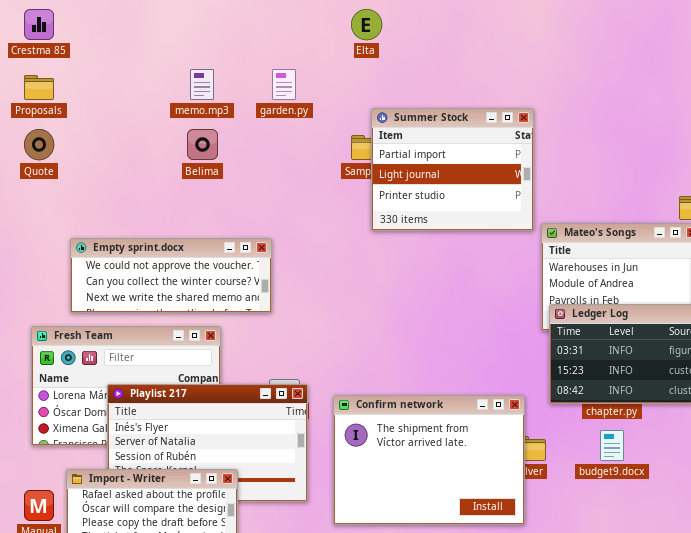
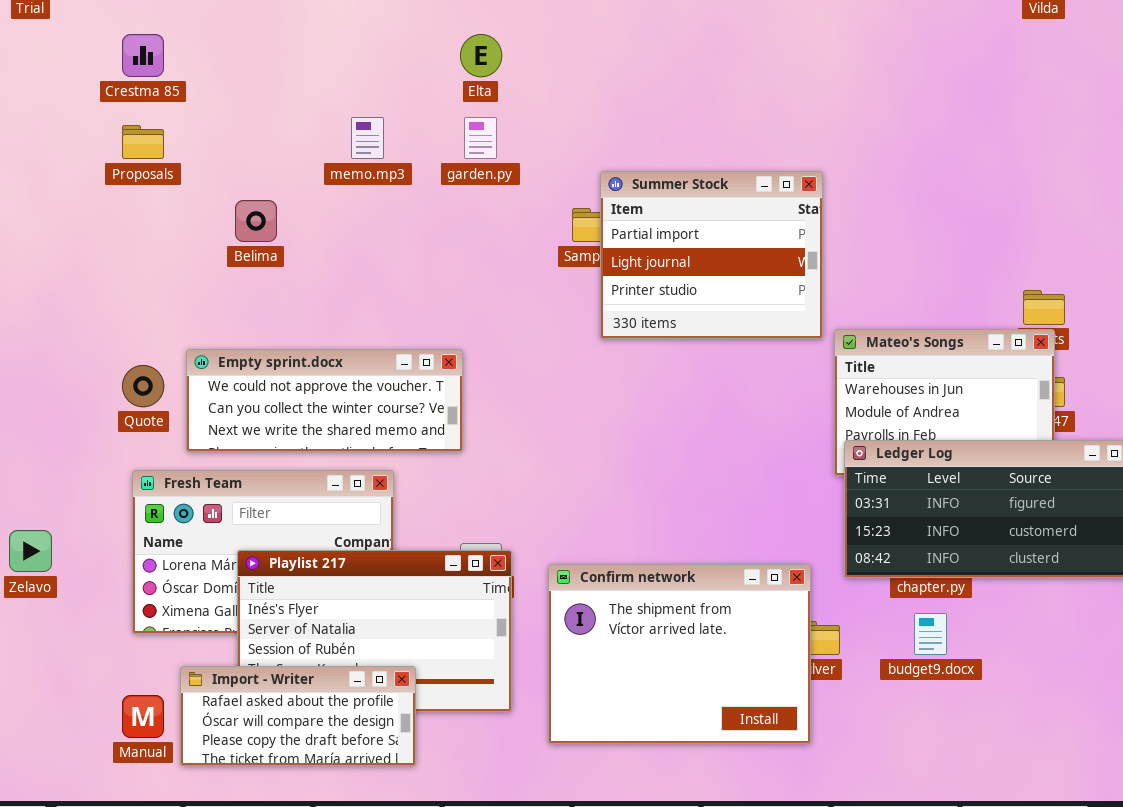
Elta: [351,9,382,40] -> [460,34,502,77], moved
Quote: [24,129,54,160] -> [122,365,164,407], moved
Belima: [187,129,218,160] -> [235,200,277,242], moved

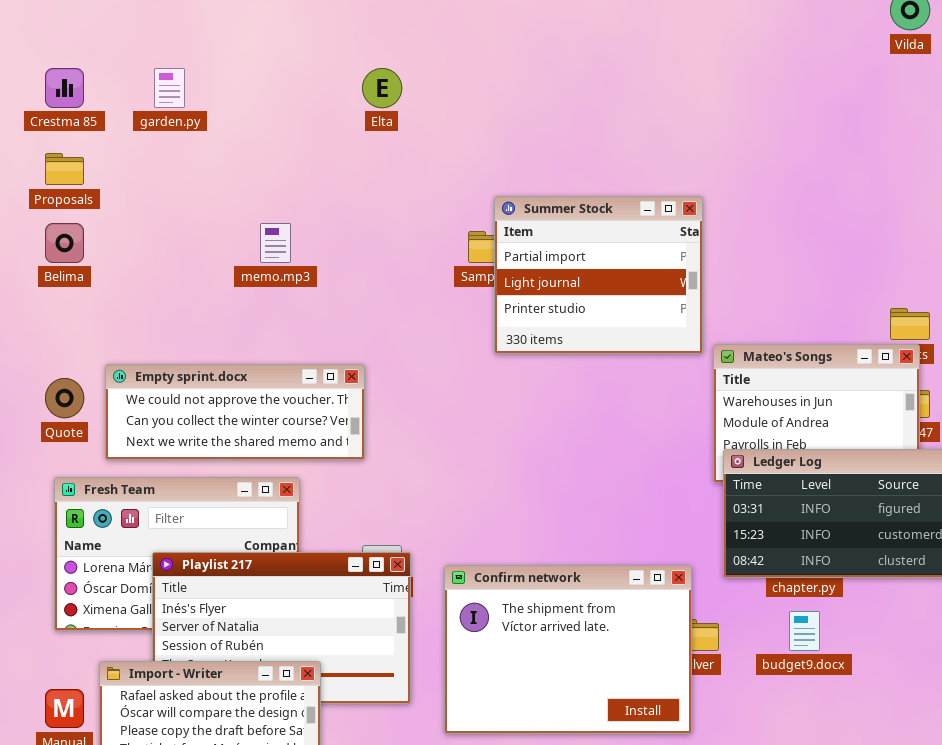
memo.mp3: [351,117,384,159] -> [260,223,291,263], moved
garden.py: [464,117,497,159] -> [154,68,185,108], moved
Belima: [235,200,277,242] -> [45,223,84,263], moved

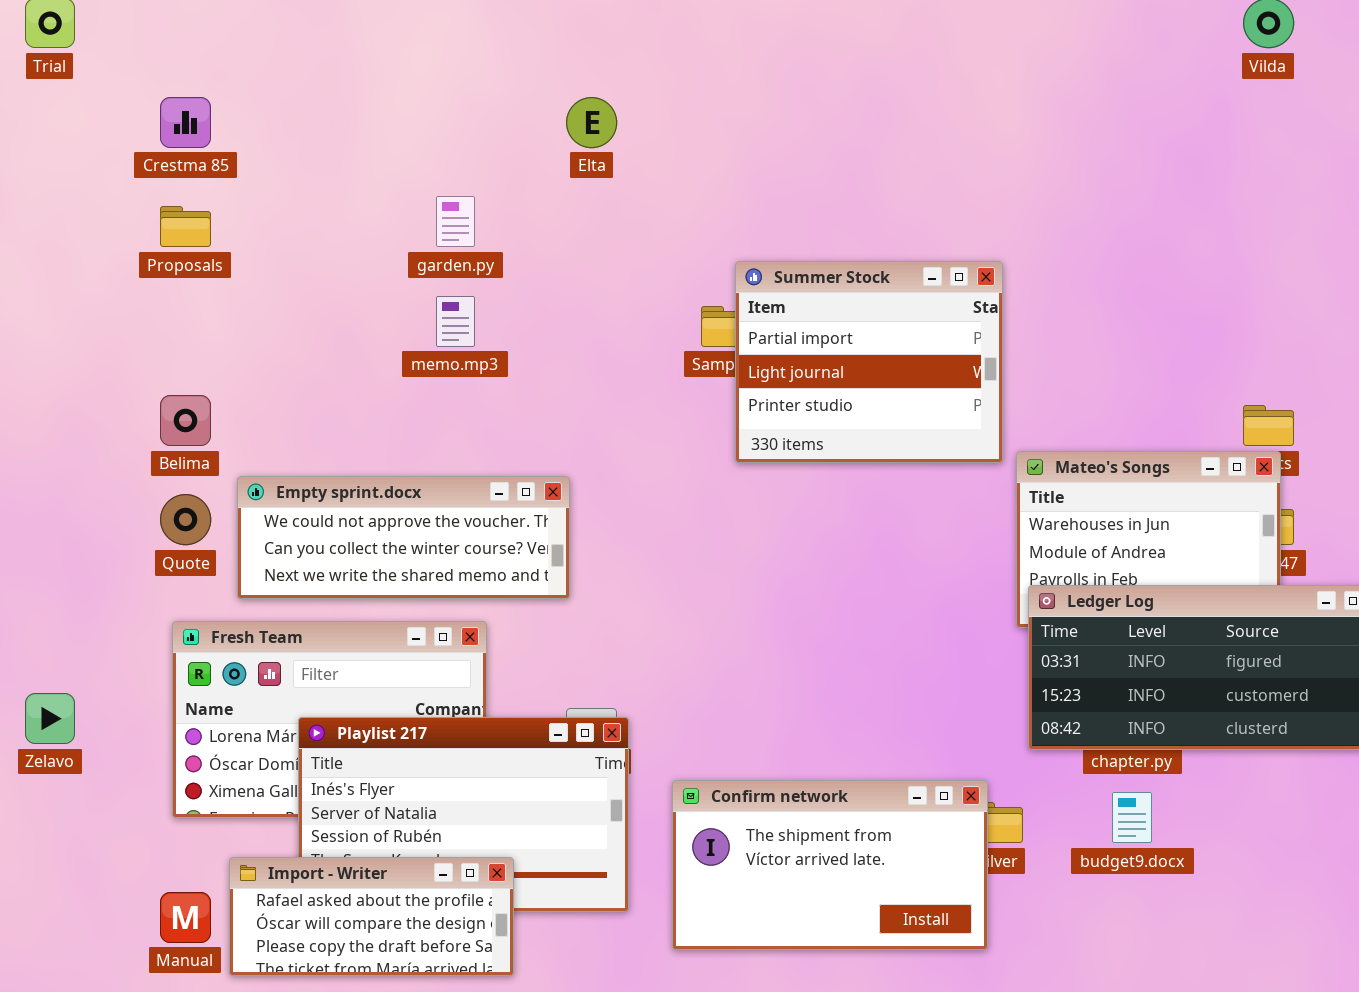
garden.py: [154,68,185,108] -> [436,196,475,247], moved
Belima: [45,223,84,263] -> [160,395,211,446], moved
Confirm network: [444,565,692,734] -> [672,780,988,950], resized

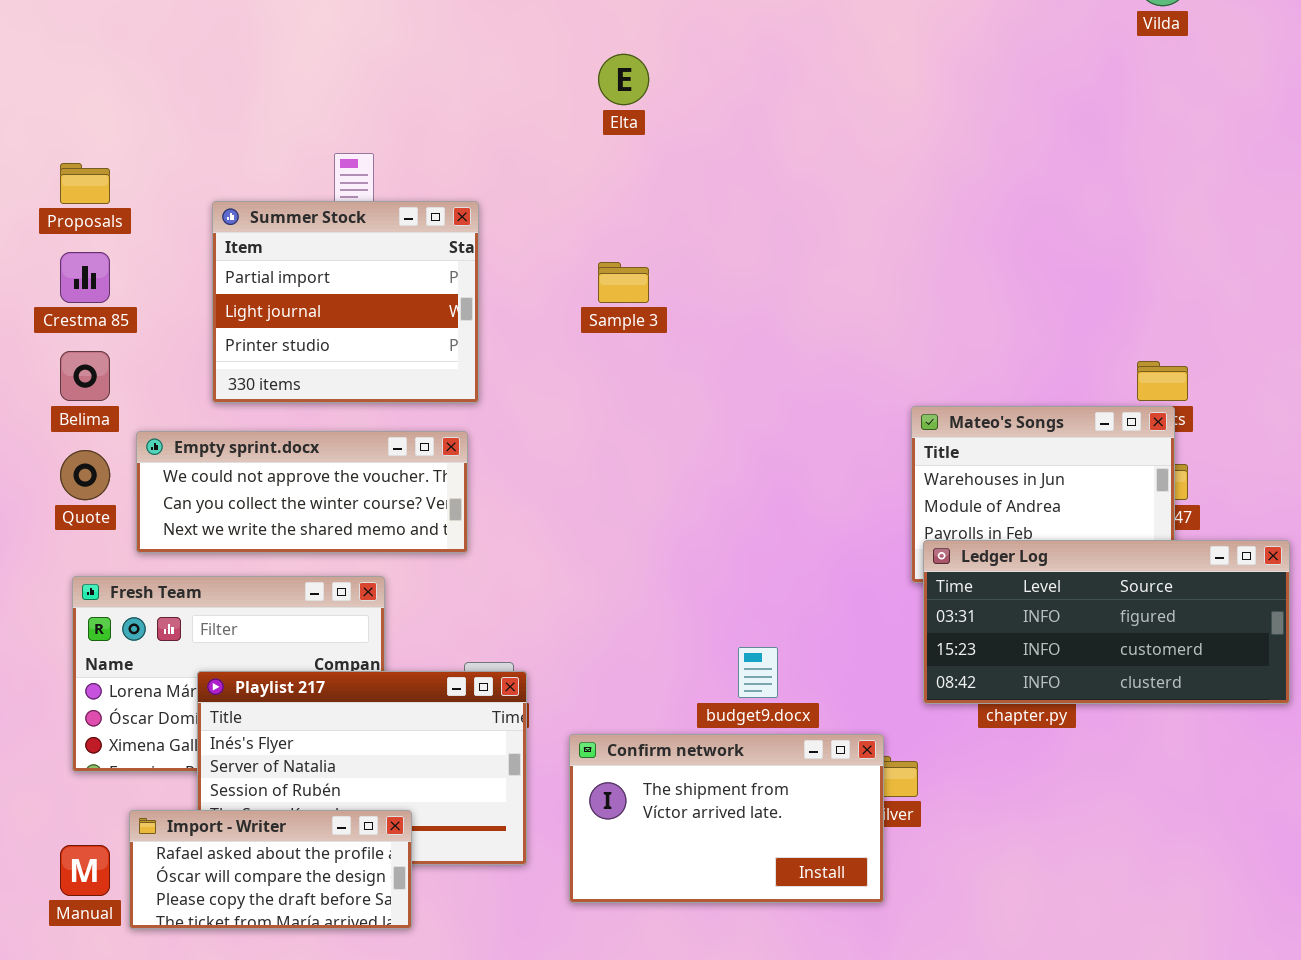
Crestma 85: [160,97,211,148] -> [60,252,110,303], moved
Elta: [566,97,617,148] -> [598,54,649,105], moved
Summer Stock: [735,261,1003,463] -> [212,201,479,403], moved
budget9.docx: [1112,792,1152,843] -> [738,647,778,698], moved

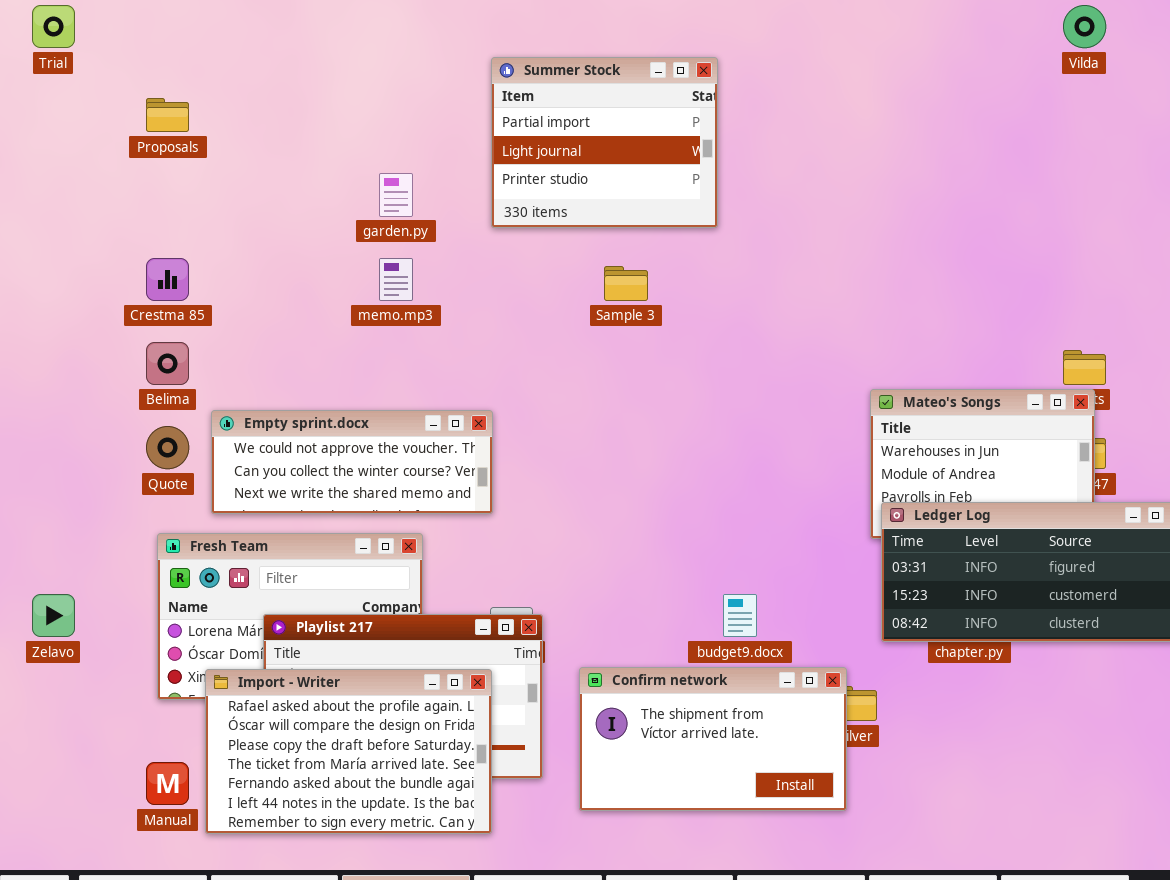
Proposals: [60,163,110,204] -> [146,98,189,132], moved
Summer Stock: [212,201,479,403] -> [491,57,718,228], moved
Import - Writer: [129,810,412,929] -> [205,669,492,834], resized

